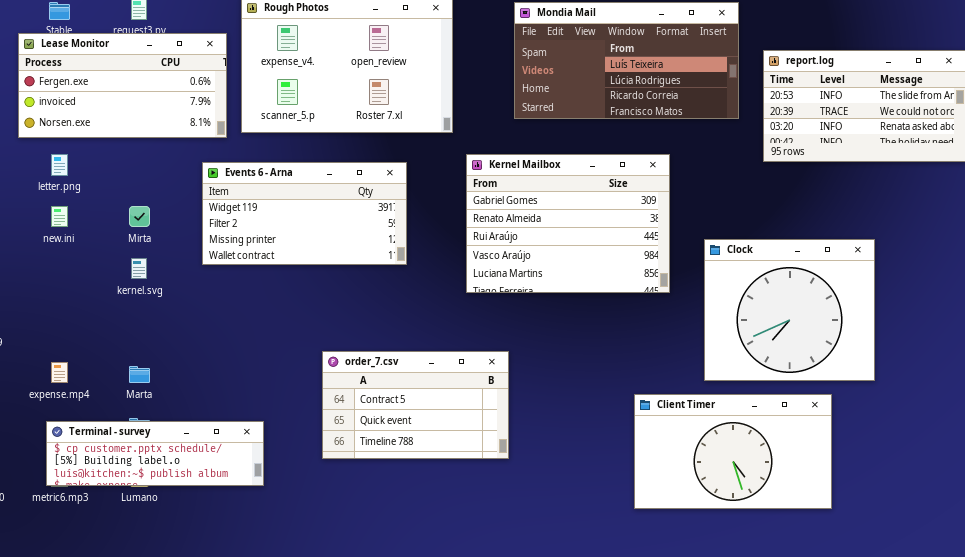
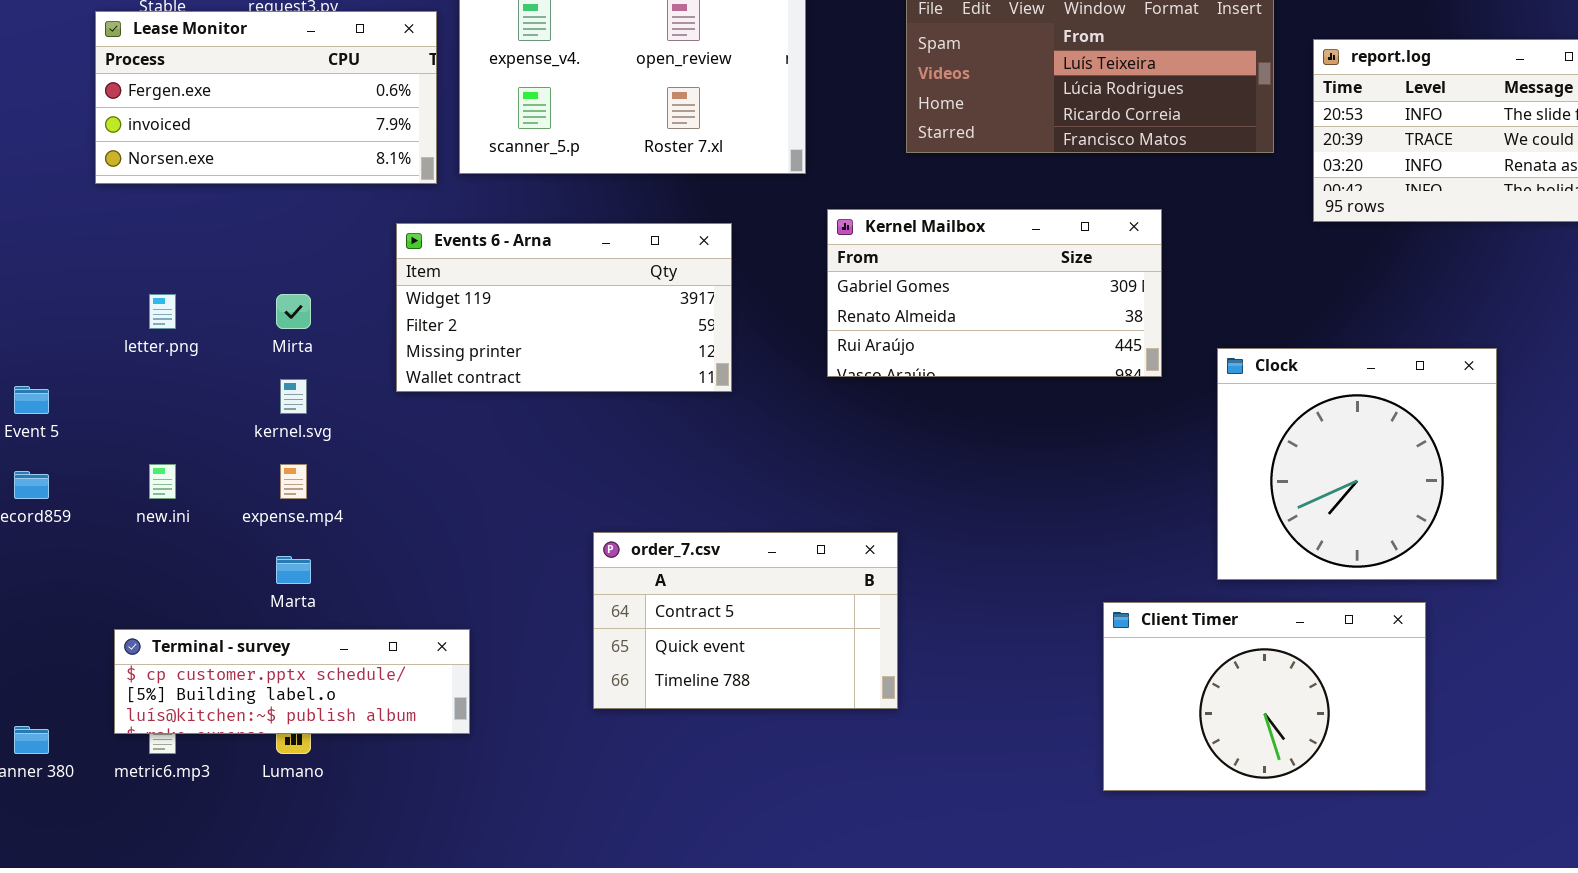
letter.png: [51,154,68,176] -> [149,294,176,329], moved
Kernel Mailbox: [466,154,670,293] -> [827,209,1162,377], resized
new.ini: [51,206,68,227] -> [149,464,176,499], moved
expense.mp4: [51,362,68,383] -> [280,464,307,499], moved
Terminal - survey: [46,421,264,486] -> [114,629,470,734], moved

